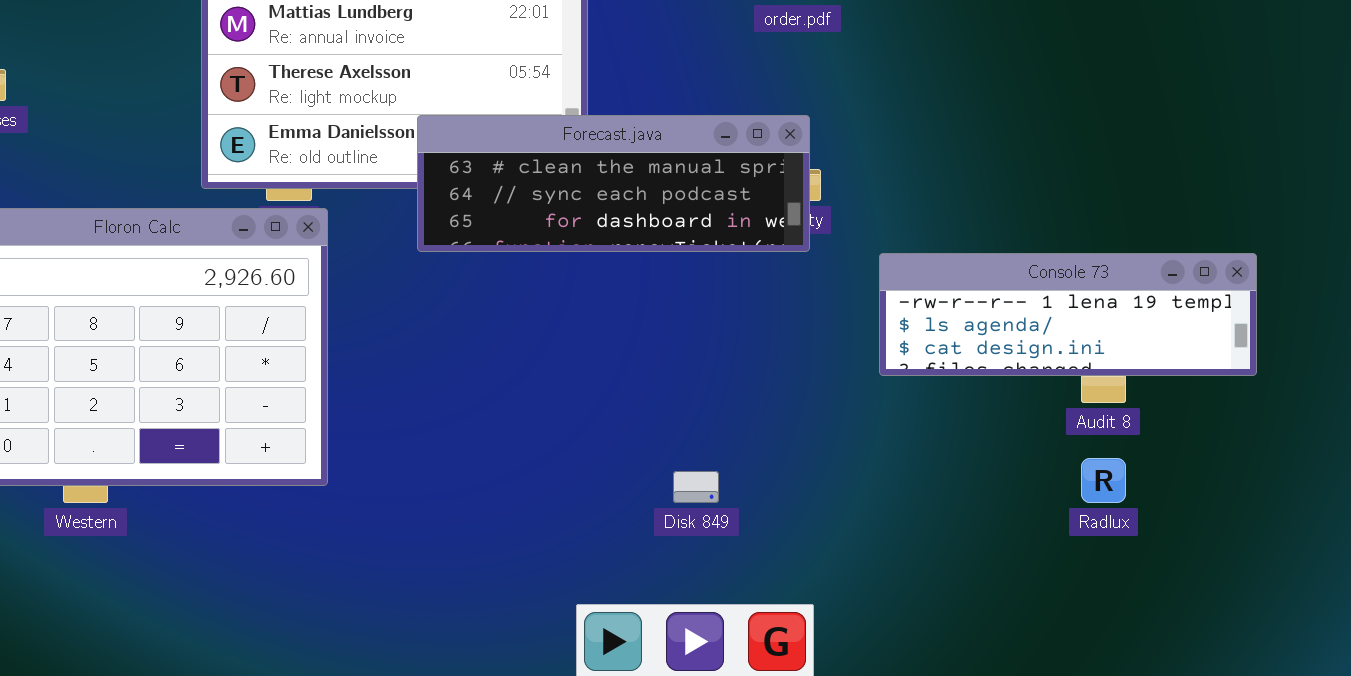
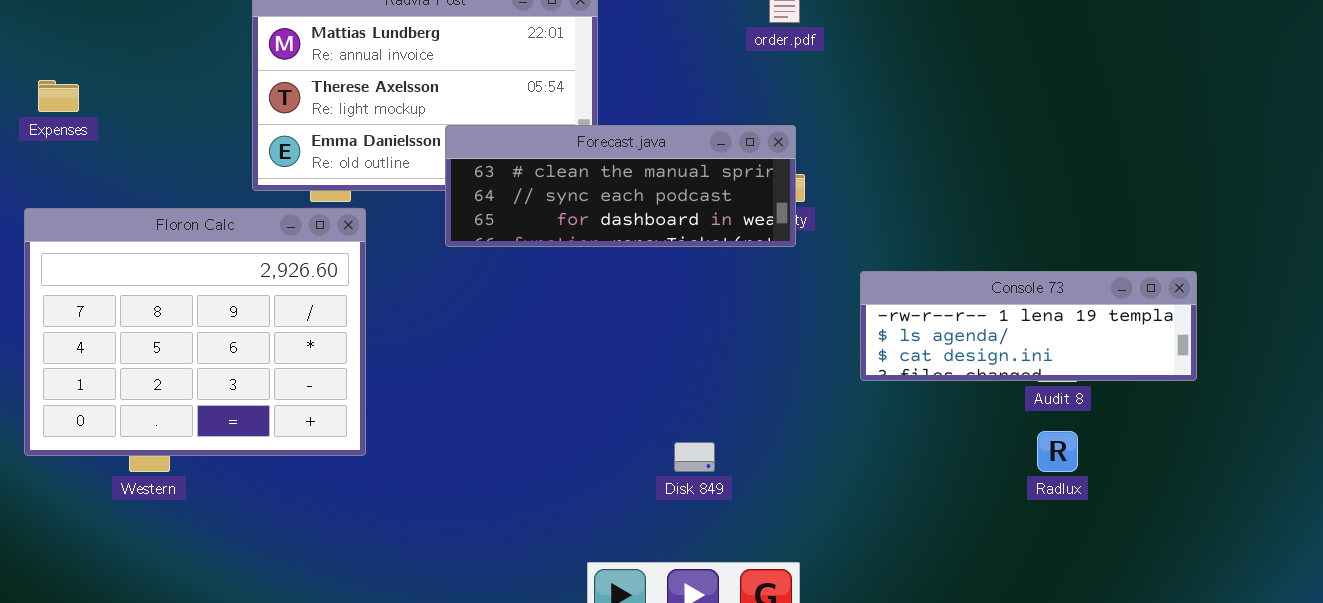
Console 73: [879,253,1257,376] -> [860,271,1197,381], moved

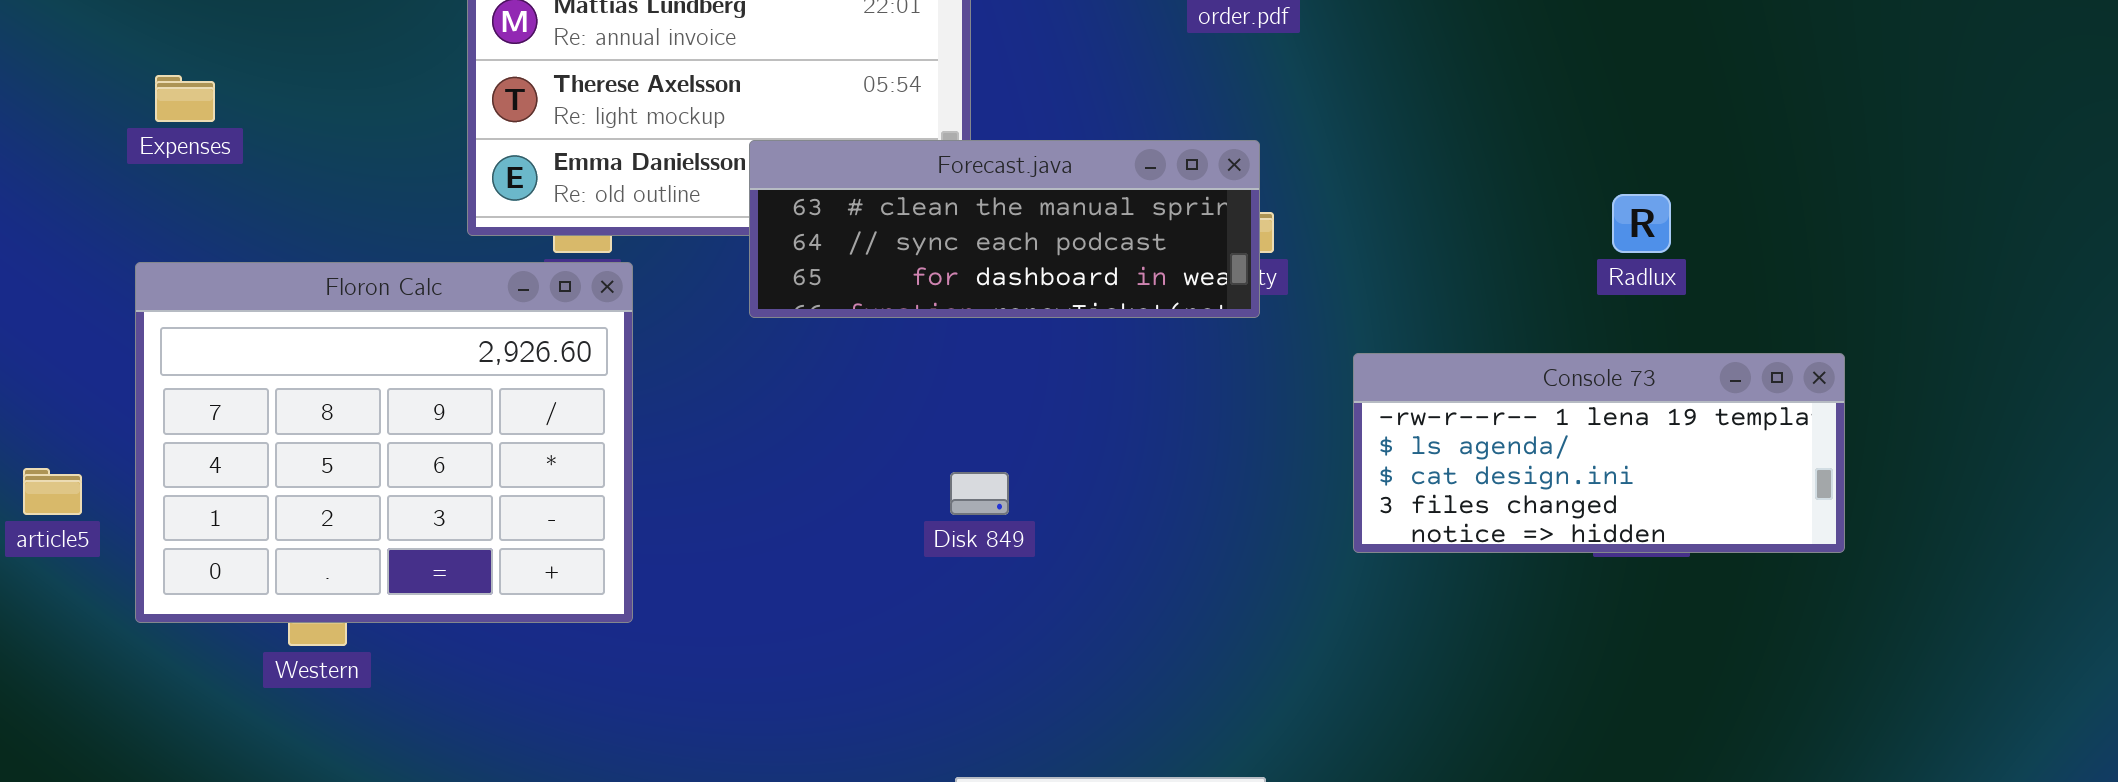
Console 73: [860,271,1197,381] -> [1353,353,1845,553], resized
Radlux: [1037,431,1078,472] -> [1612,194,1671,253], moved
Disk 849: [674,442,715,472] -> [950,472,1009,515], moved

